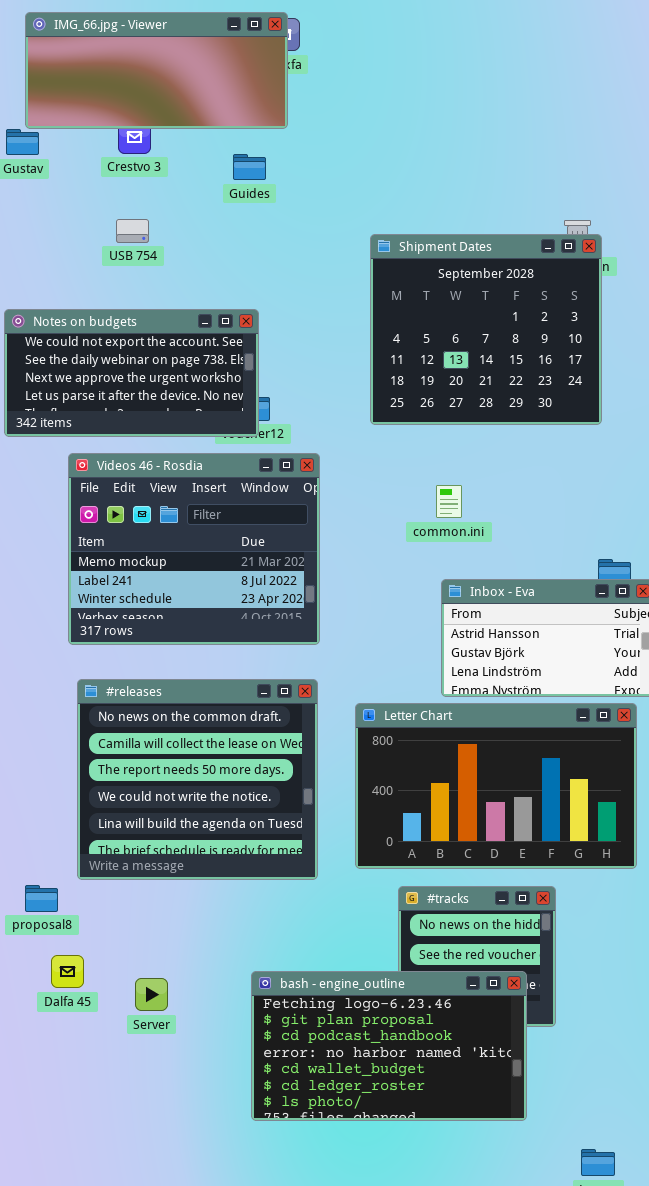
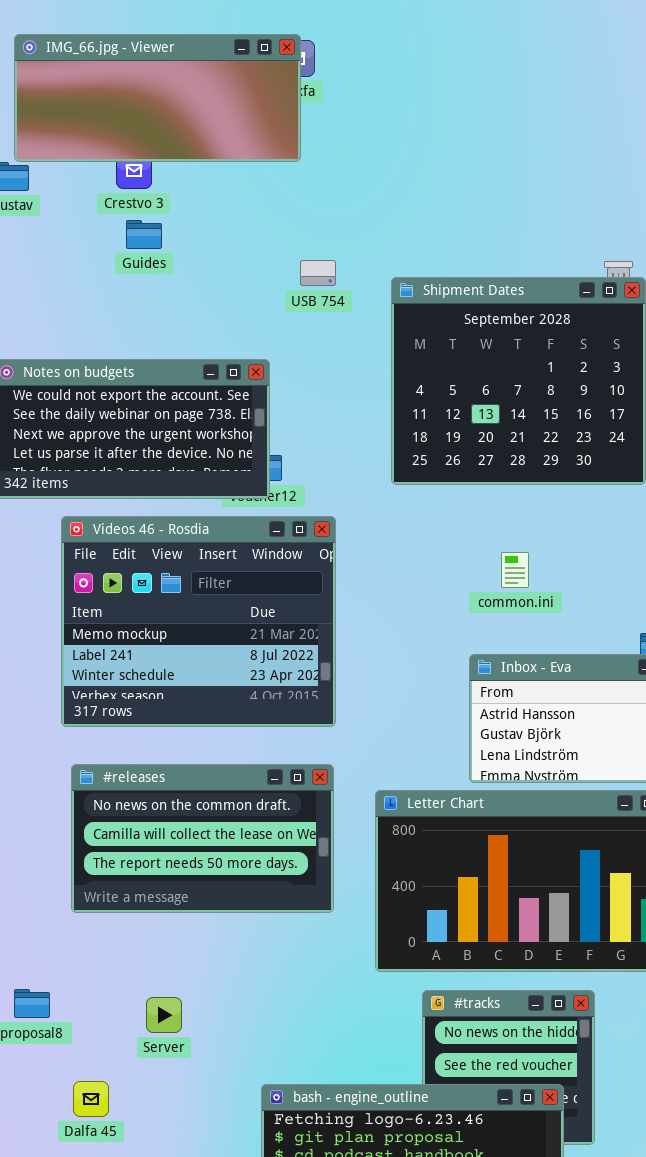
Guides: [233,154,266,180] -> [126,220,162,249], moved
USB 754: [116,219,149,243] -> [300,260,336,286], moved
common.ini: [436,485,462,518] -> [501,552,529,588], moved
#releases: [77,679,318,880] -> [71,764,334,913], resized
Dalfa 45: [51,955,84,988] -> [73,1081,109,1117], moved
Server: [135,978,168,1011] -> [146,997,182,1033], moved

